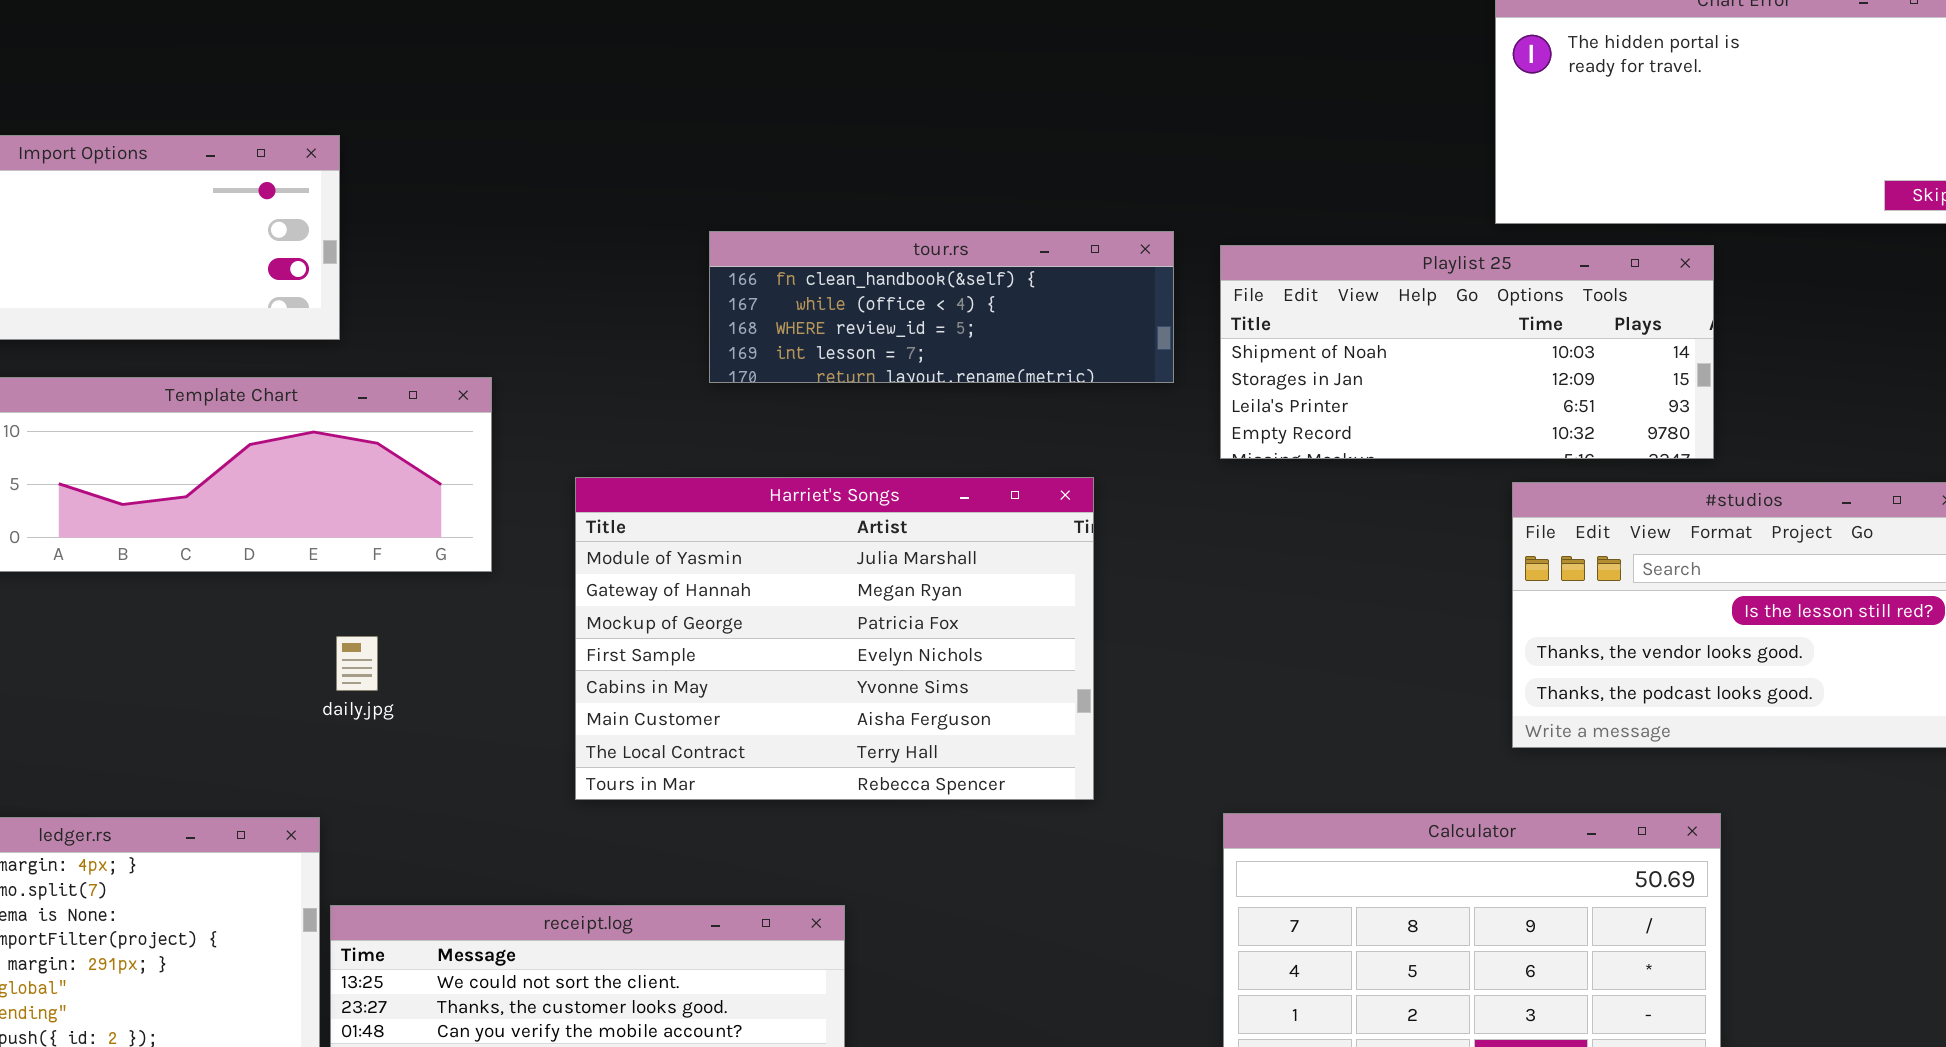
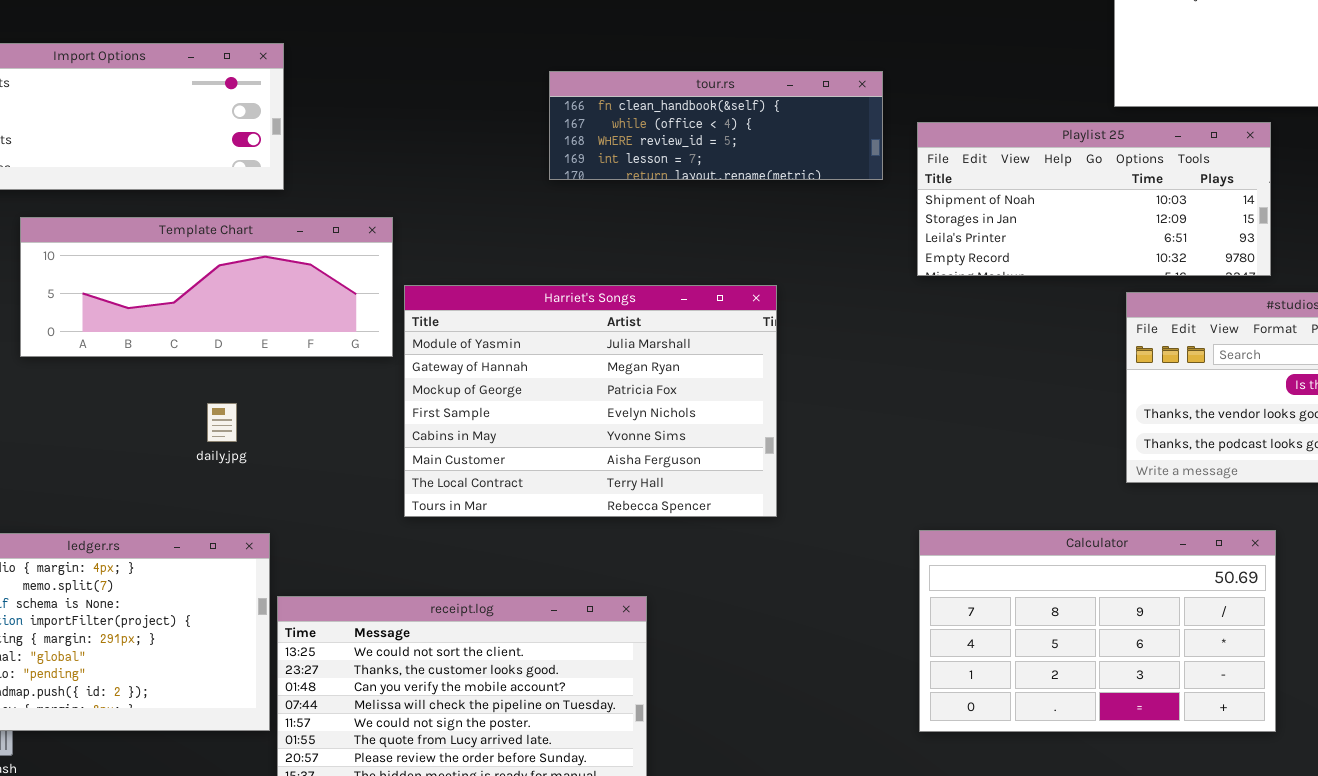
tour.rs: [709,231,1174,383] -> [549,71,883,180], moved
Harriet's Songs: [575,477,1094,800] -> [404,285,777,517], moved
daily.jpg: [336,636,378,691] -> [207,403,237,442], moved

